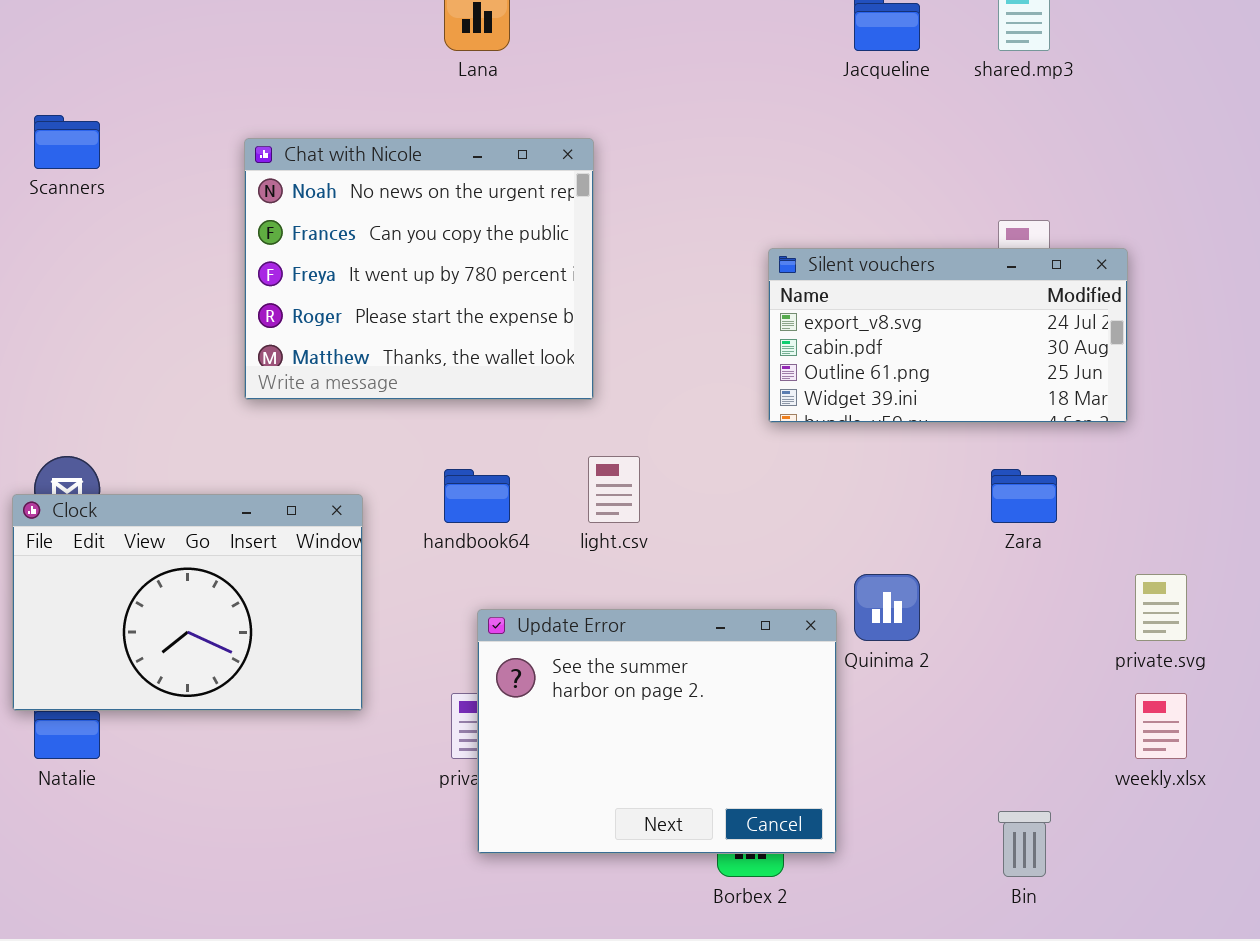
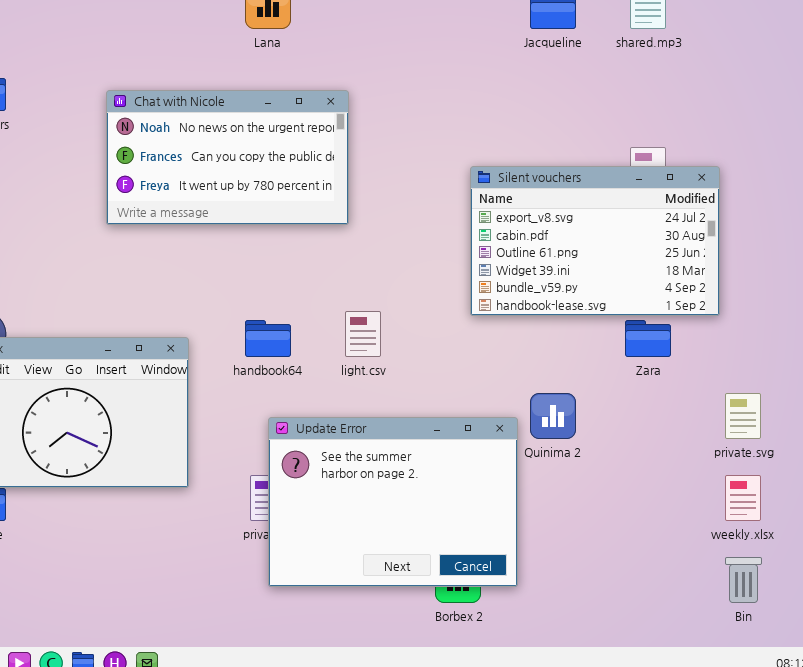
Chat with Nicole: [244,138,594,400] -> [106,90,349,225], resized
Silent vouchers: [768,248,1128,423] -> [470,166,720,316], resized
Bin: [998,811,1051,877] -> [725,557,762,603], moved

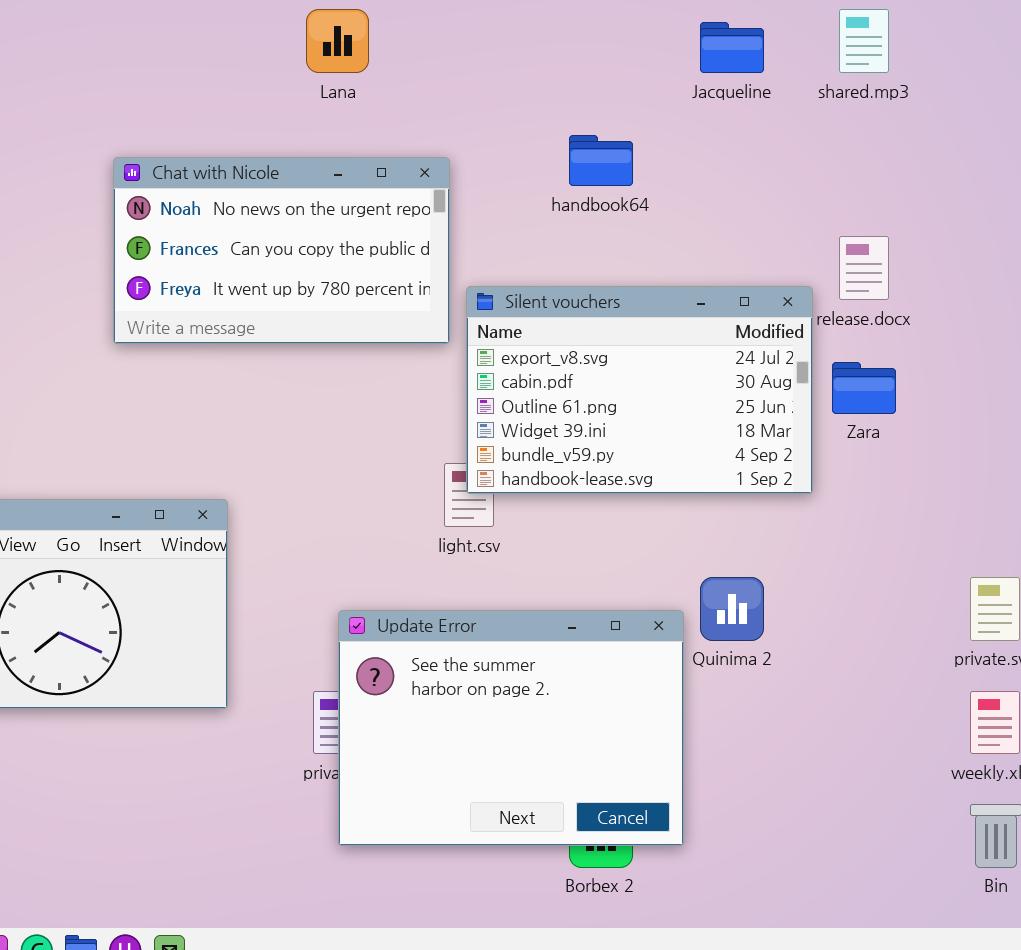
Silent vouchers: [470,166,720,316] -> [466,286,813,494], moved
handbook64: [245,320,291,357] -> [569,135,633,186], moved
Zara: [625,320,671,357] -> [832,362,896,414], moved

